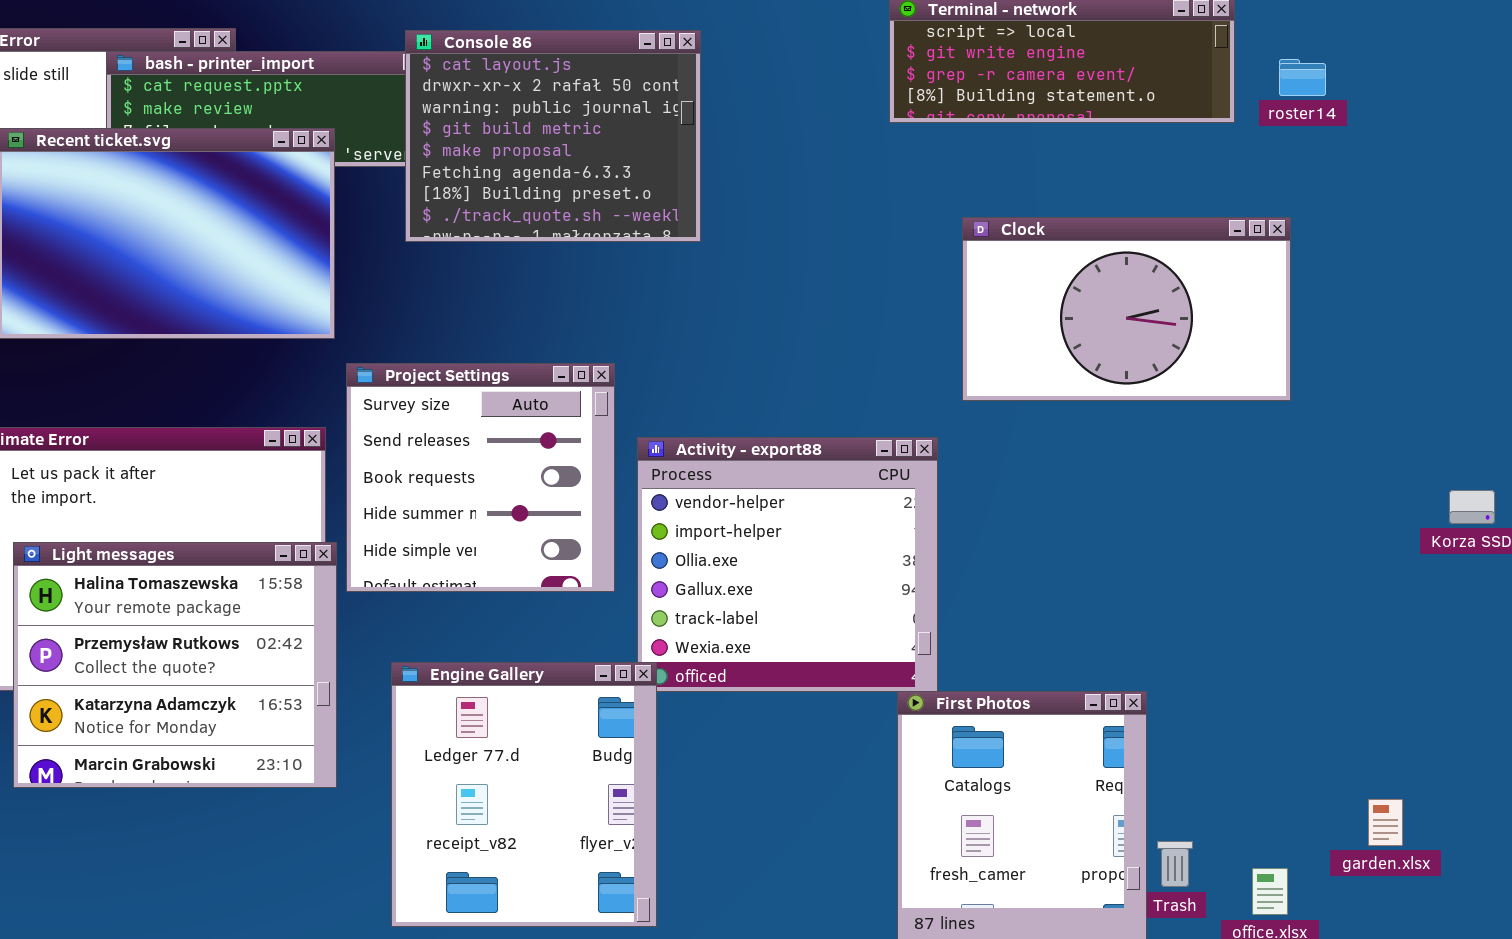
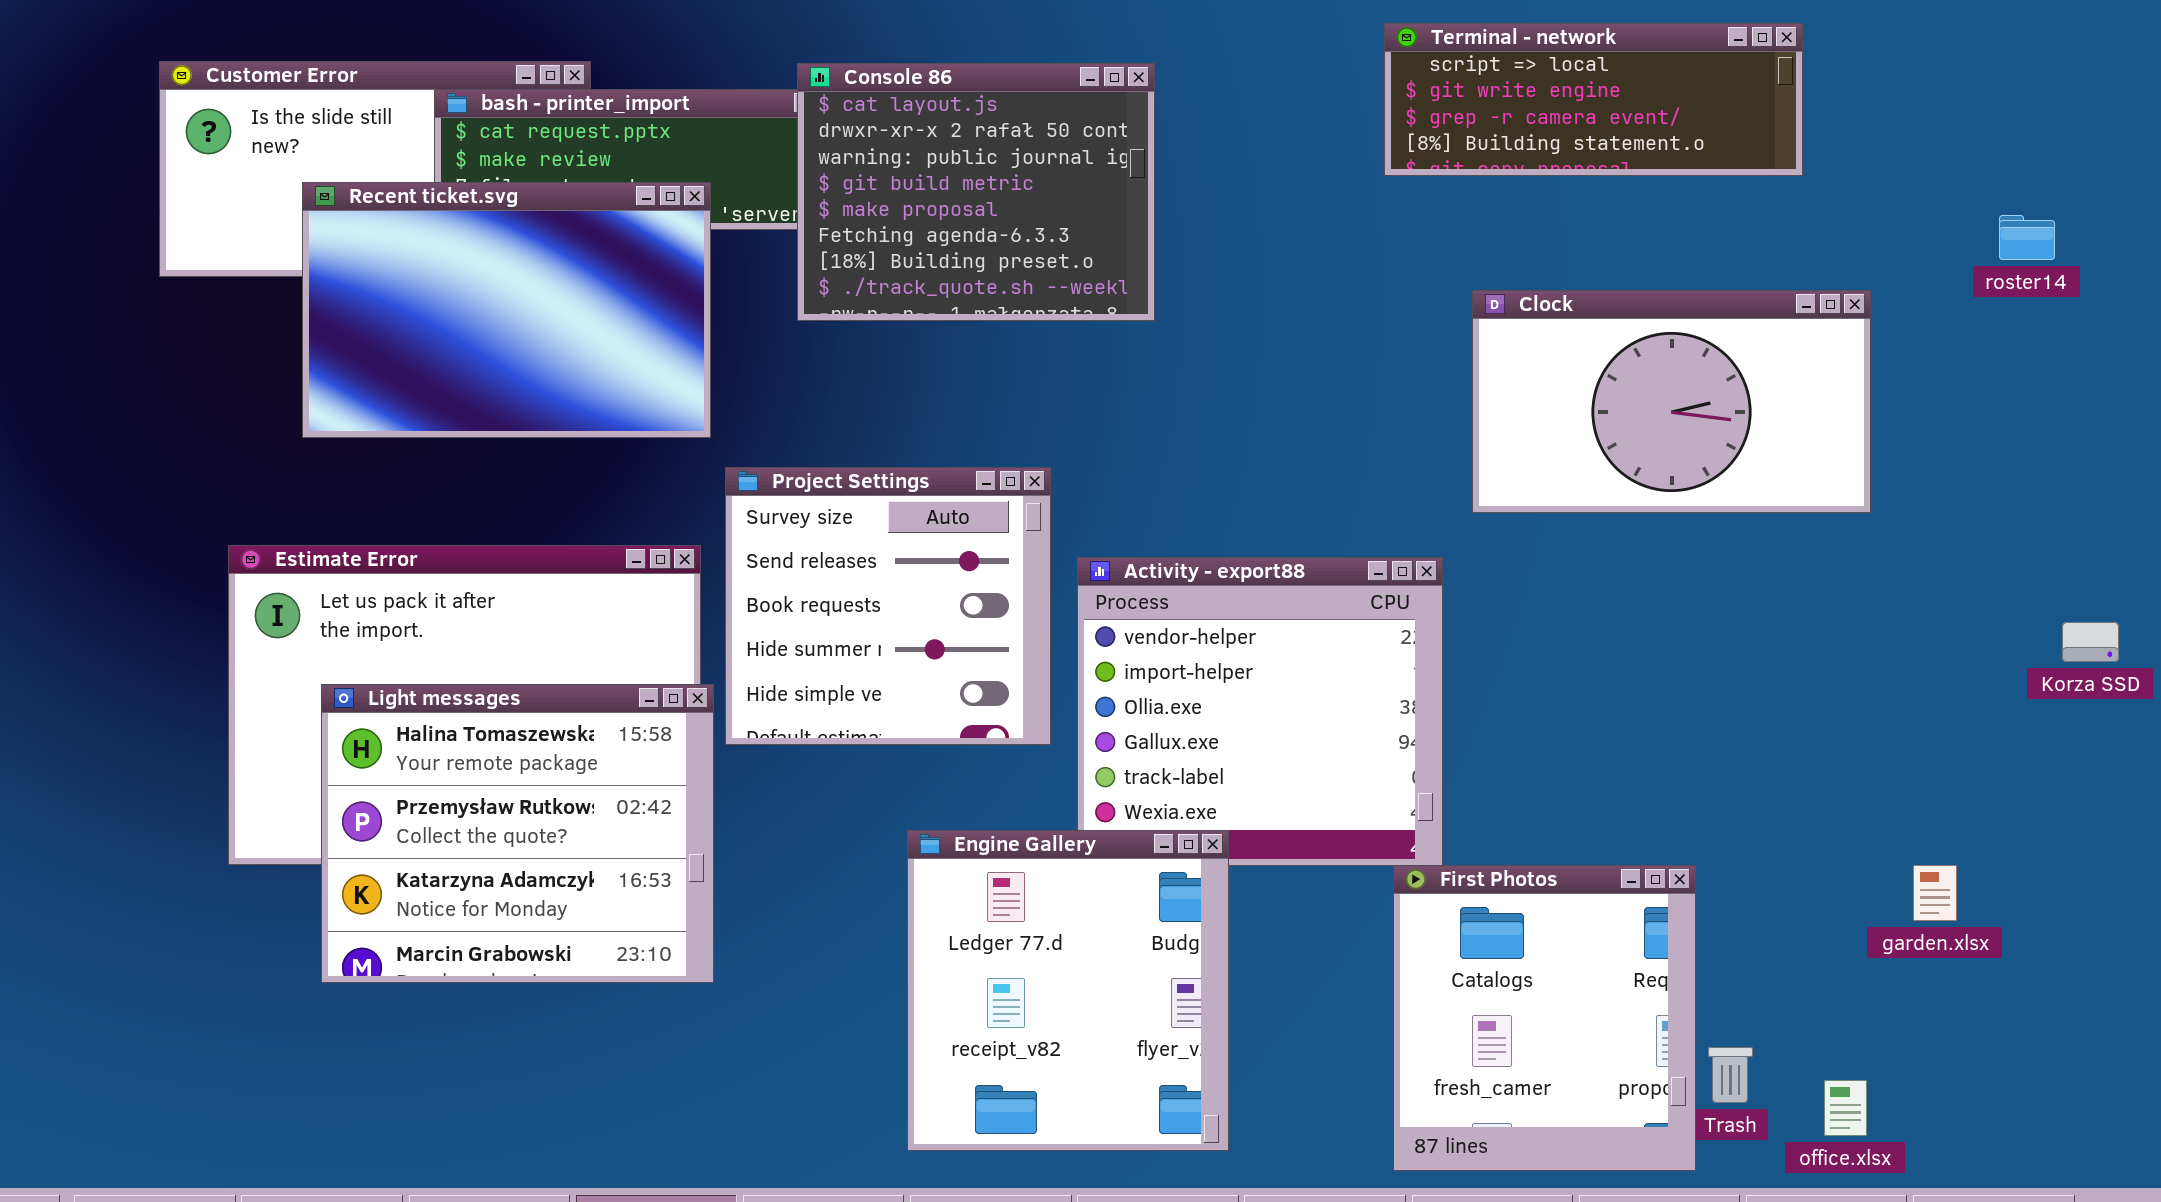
roster14: [1279,59,1326,96] -> [1999,215,2055,260], moved
Engine Gallery: [391,662,657,927] -> [907,830,1229,1151], moved
garden.xlsx: [1368,799,1403,846] -> [1913,865,1957,921], moved

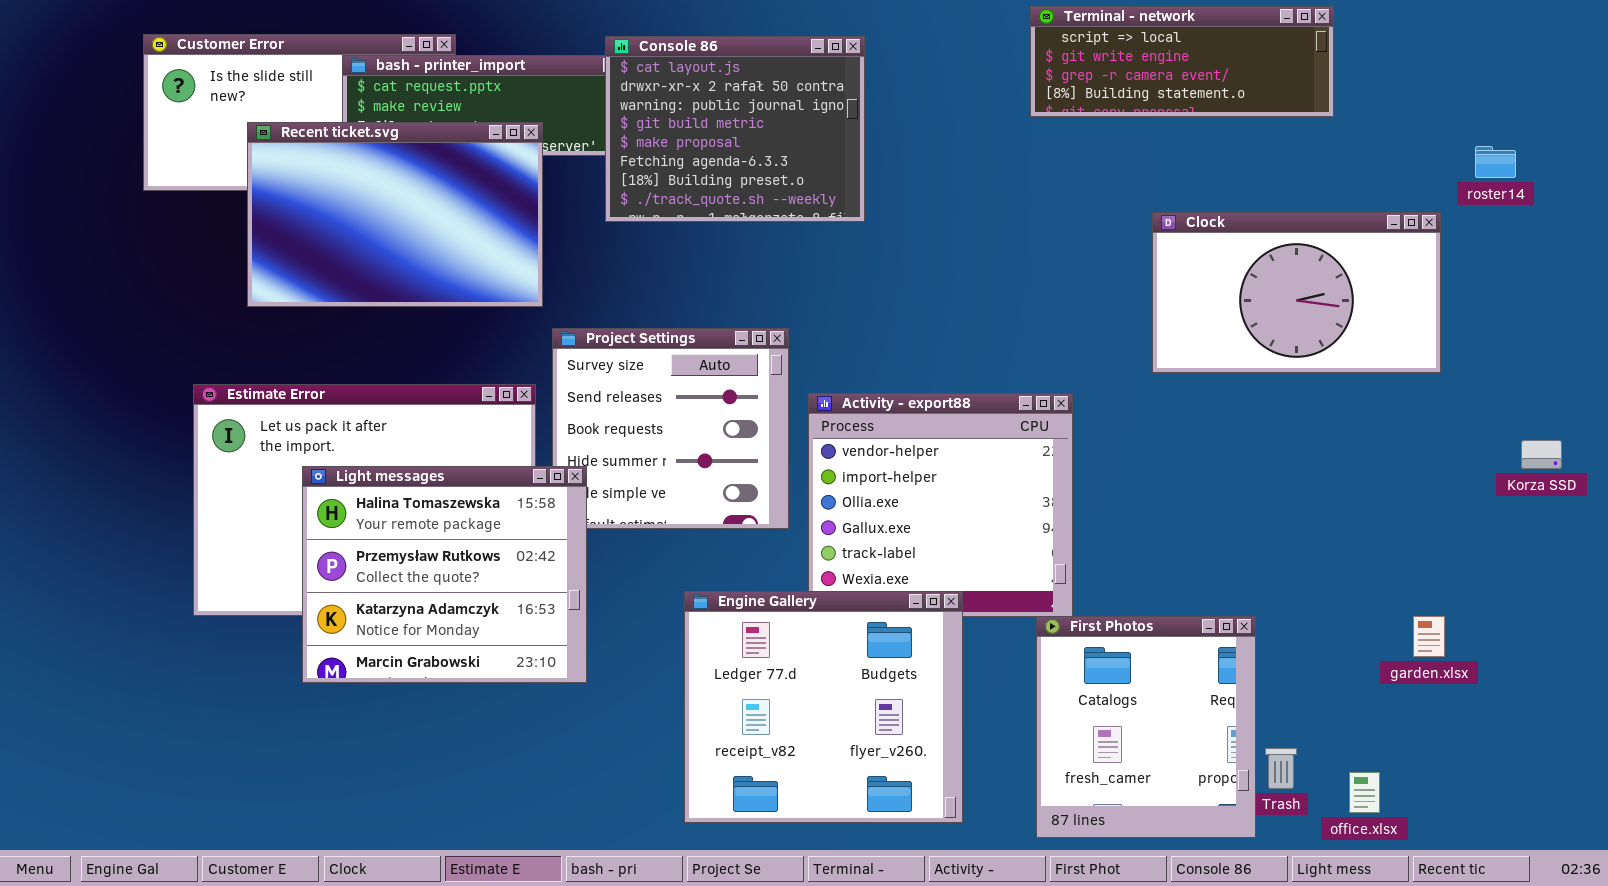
Clock: [1472,290,1871,513] -> [1152,212,1441,373], moved
Light messages: [321,684,714,983] -> [302,466,587,683], moved
Engine Gallery: [907,830,1229,1151] -> [684,591,963,823], resized

